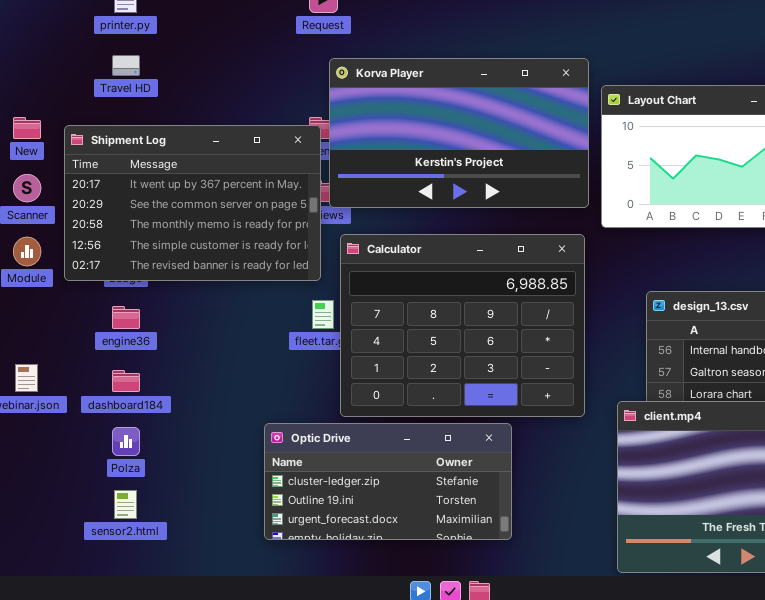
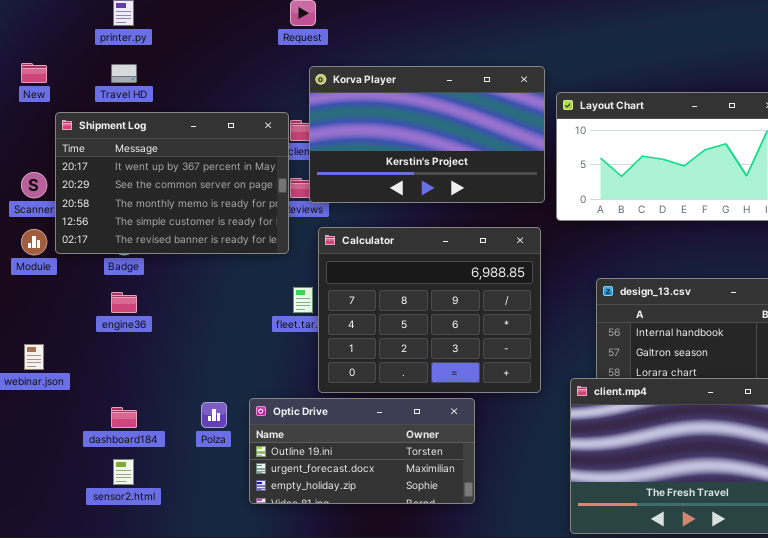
New: [13,117,41,139] -> [21,63,47,83], moved
Shipment Log: [64,125,321,281] -> [55,112,289,254], moved
dashboard184: [112,370,140,392] -> [111,407,137,428], moved
Optic Drive: [264,423,512,540] -> [249,398,475,504], scrolled down 1 row
Polza: [112,427,140,456] -> [201,402,227,428], moved

